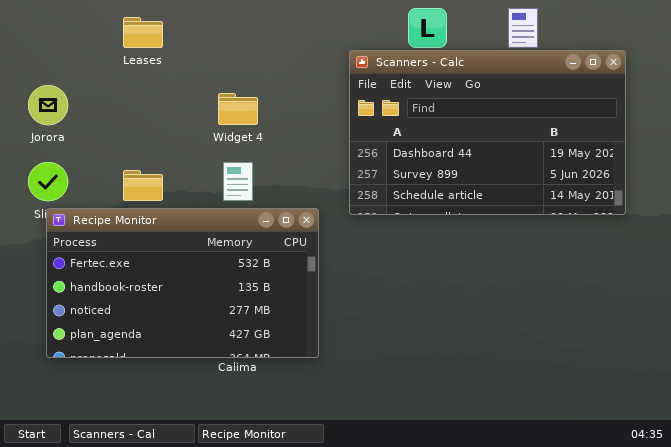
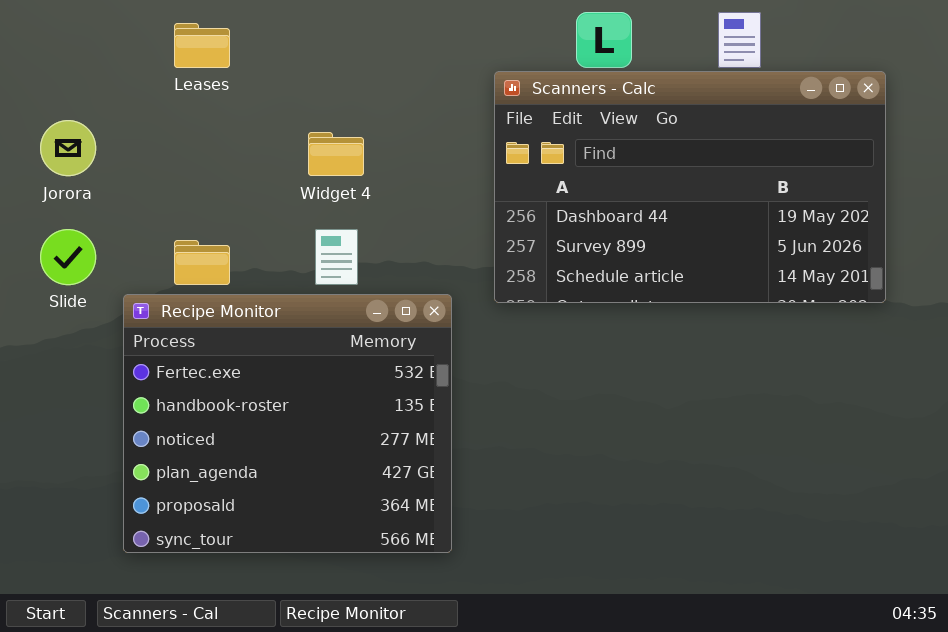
Recipe Monitor: [46,208,319,358] -> [123,294,452,553], resized

